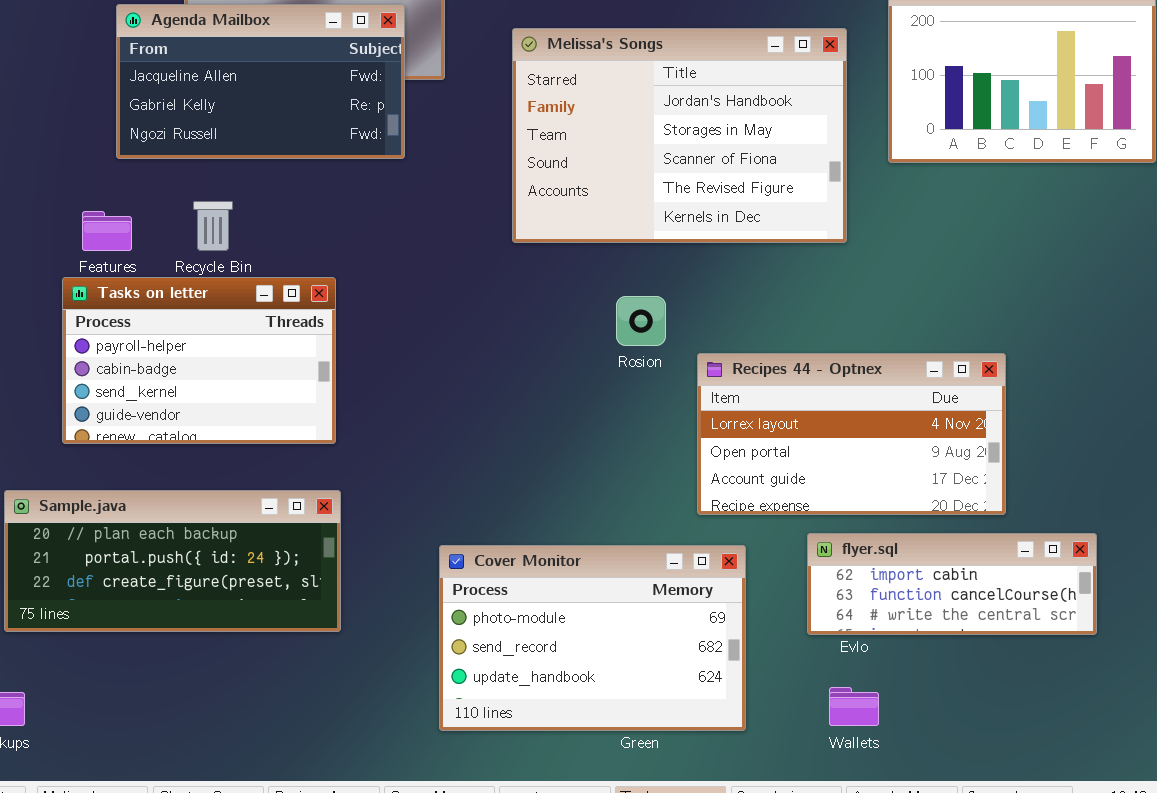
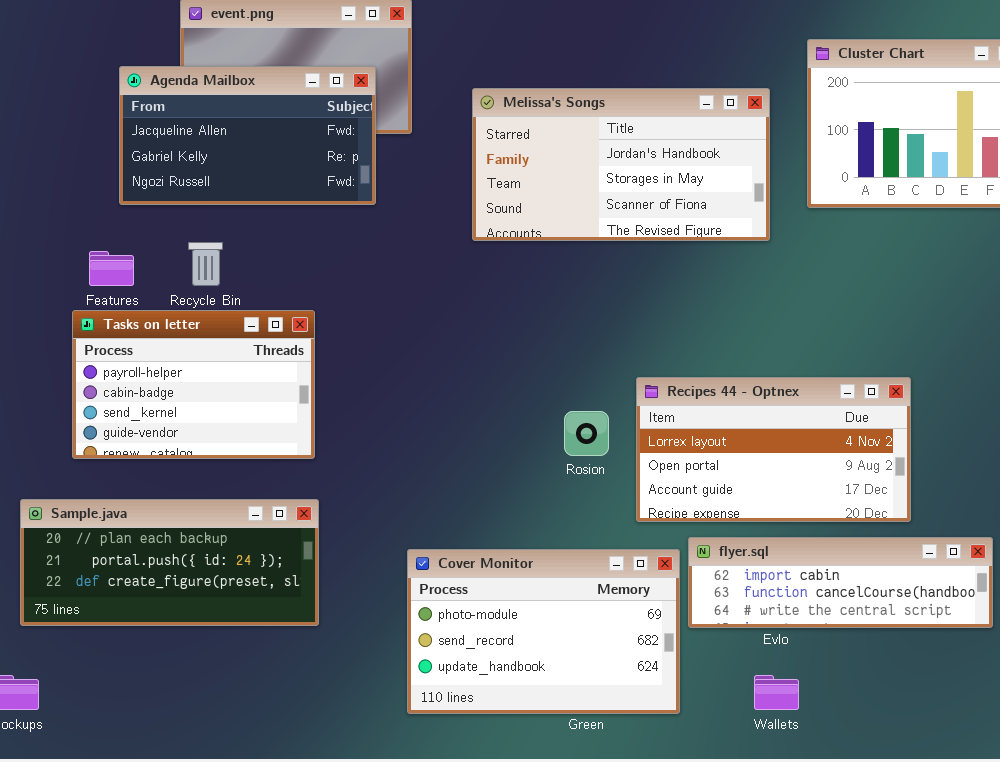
Melissa's Songs: [512,28,847,243] -> [472,88,770,241], resized
Rosion: [616,296,666,346] -> [564,411,609,456], moved
flyer.sql: [807,533,1097,635] -> [688,537,993,628], resized

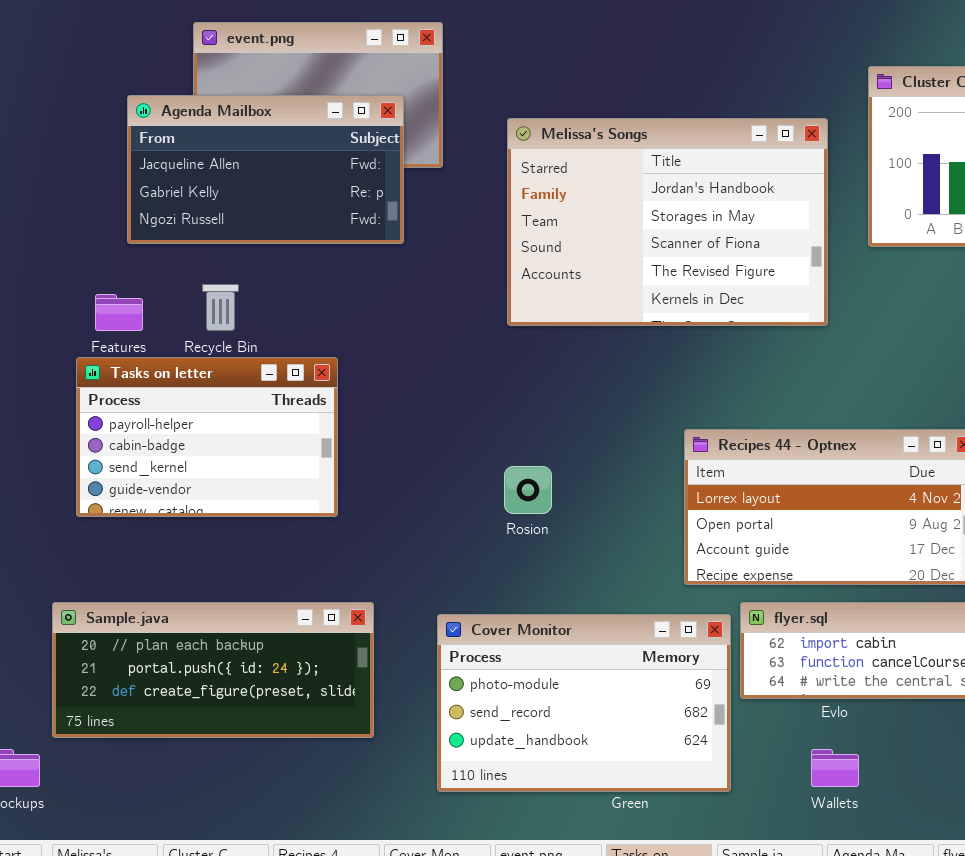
Melissa's Songs: [472,88,770,241] -> [507,118,828,326], resized
Rosion: [564,411,609,456] -> [504,466,552,514], moved
Sample.java: [20,499,319,626] -> [52,602,374,738], moved

